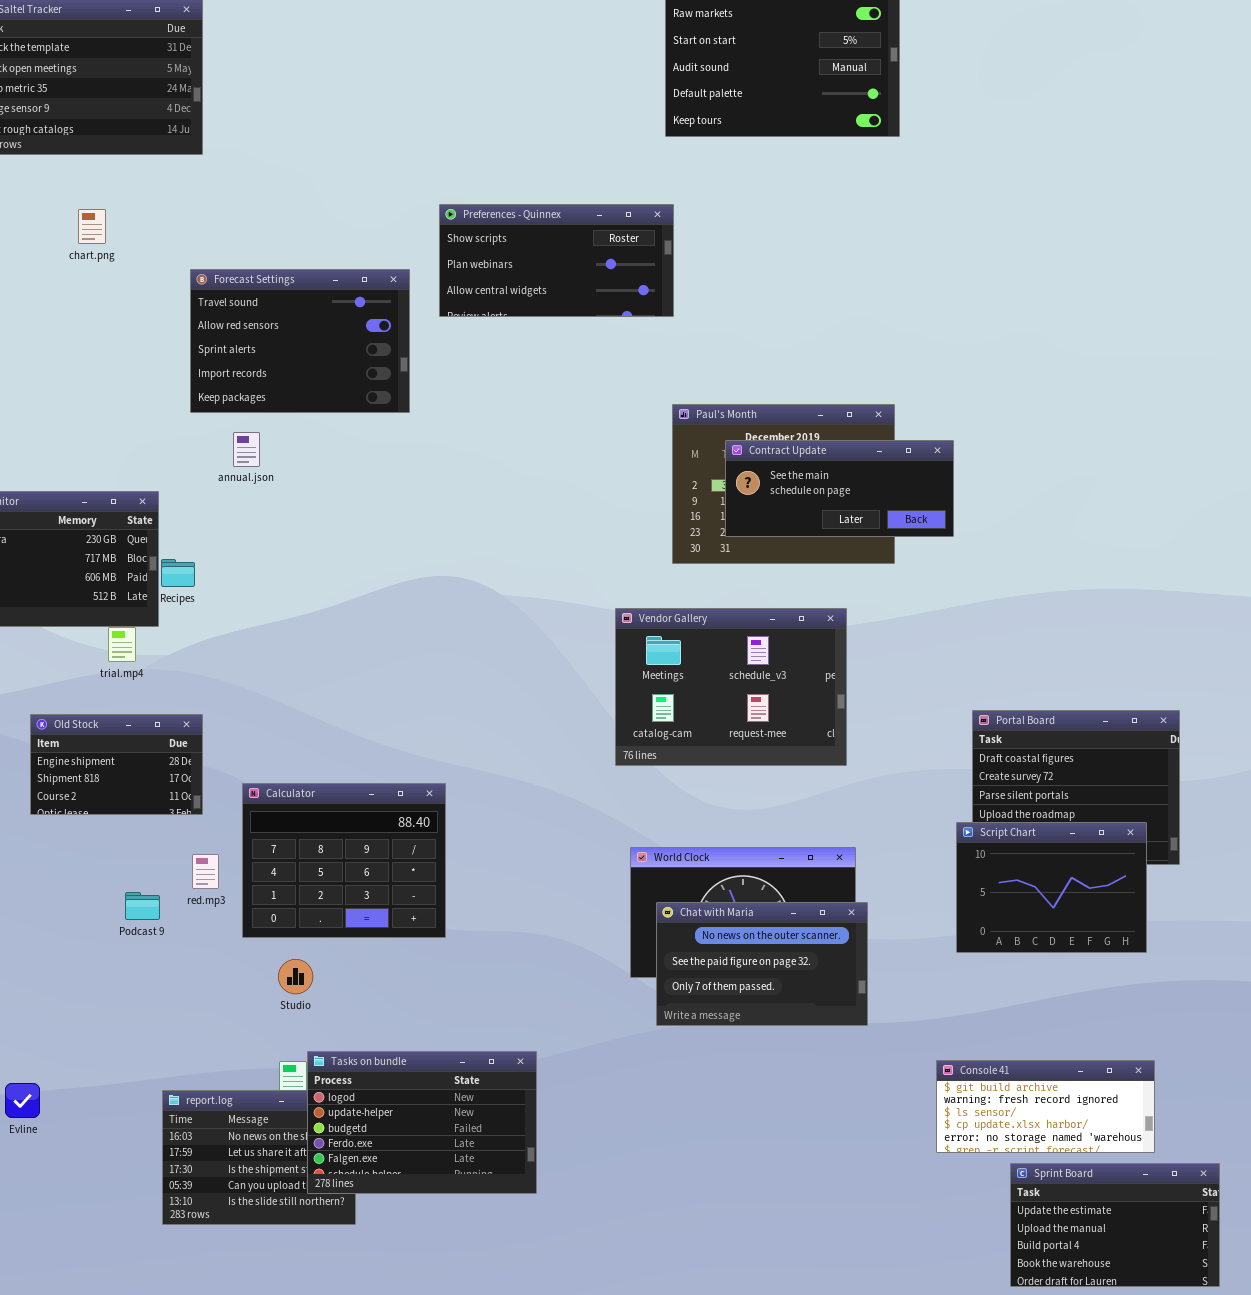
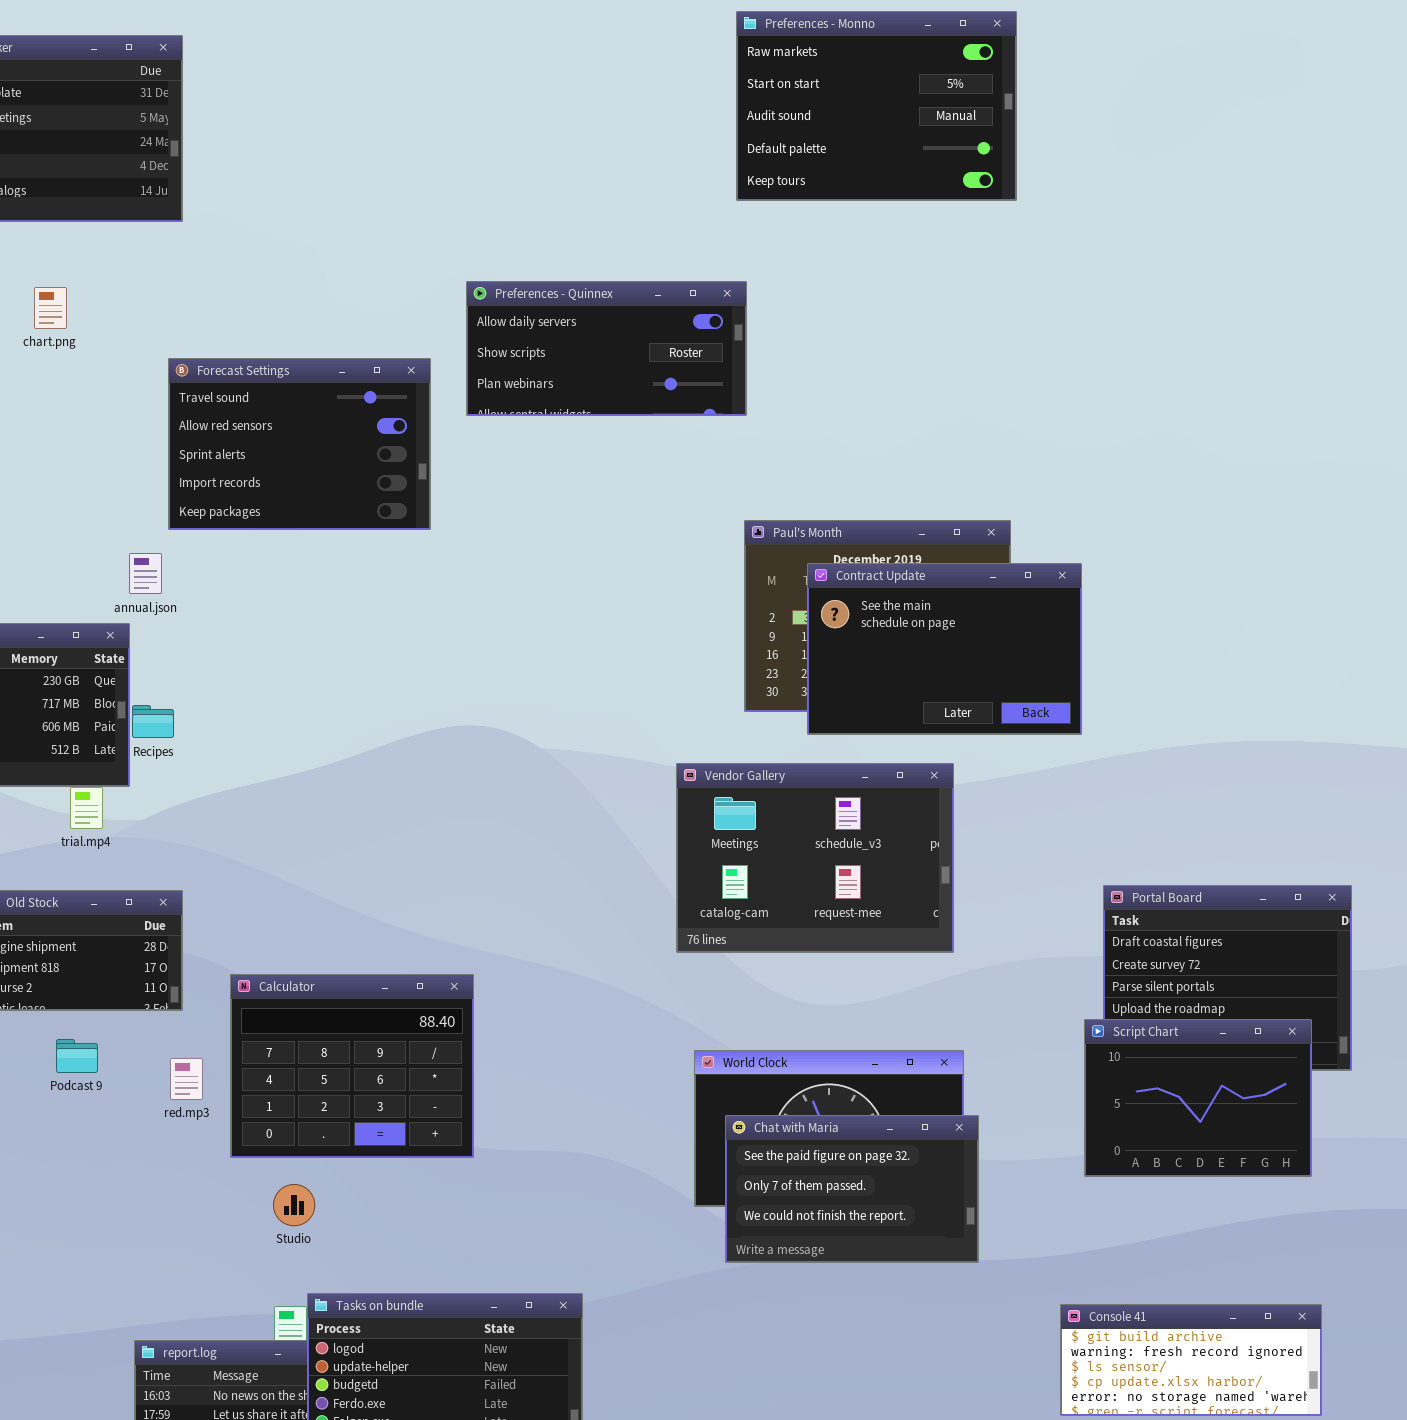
Preferences - Quinnex: [439,204,674,317] -> [466,281,747,416], scrolled up 1 row
annual.json: [233,432,260,467] -> [129,553,162,594], moved
Contract Update: [725,440,954,537] -> [807,563,1082,735], resized
Podcast 9: [125,892,160,920] -> [56,1039,98,1073], moved
Chat with Maria: [656,902,868,1026] -> [725,1115,979,1263], scrolled down 1 row

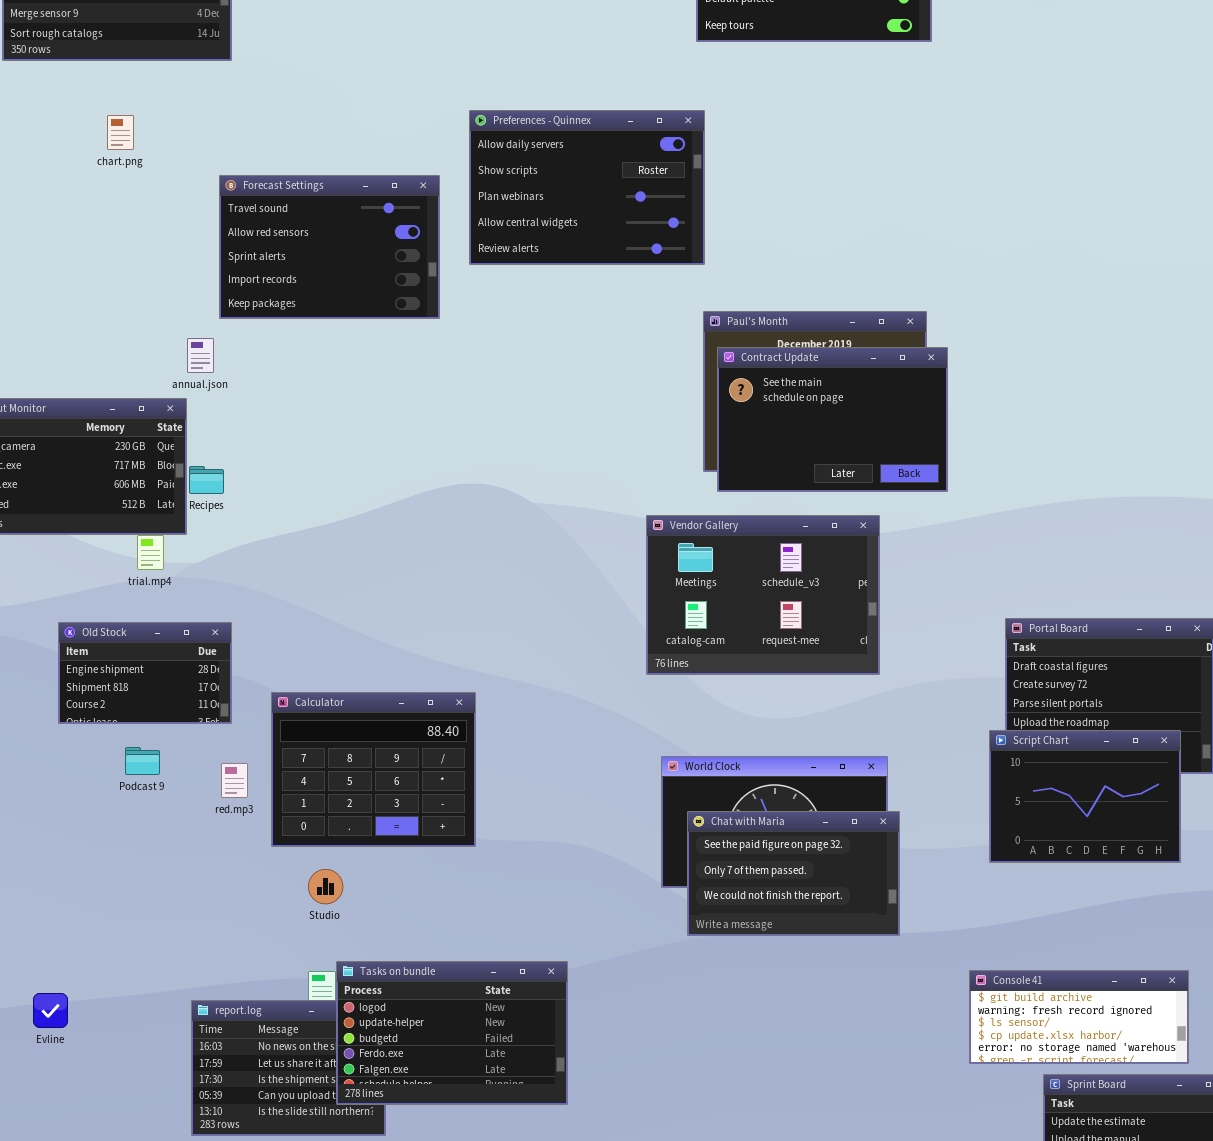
Preferences - Quinnex: [466,281,747,416] -> [469,110,705,265], resized
Contract Update: [807,563,1082,735] -> [717,347,948,492], moved

